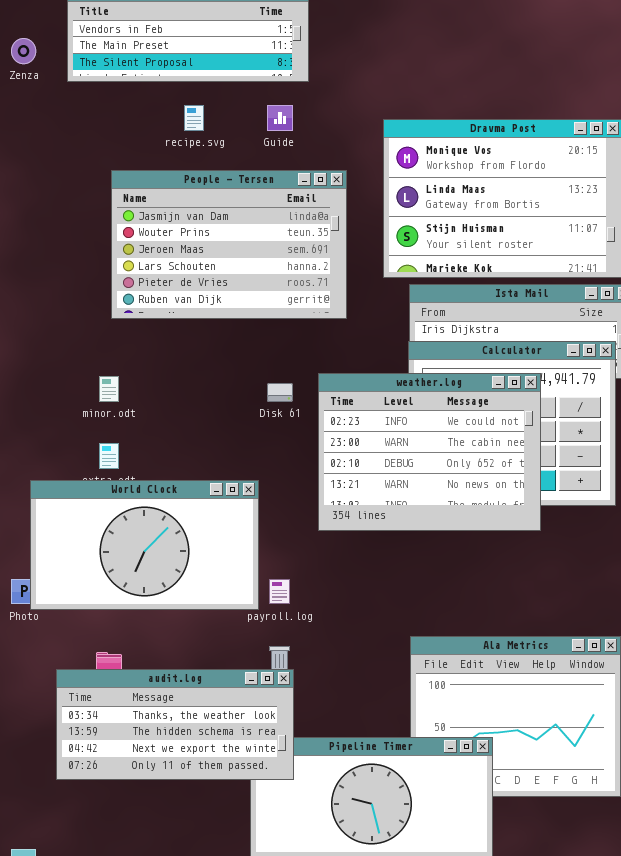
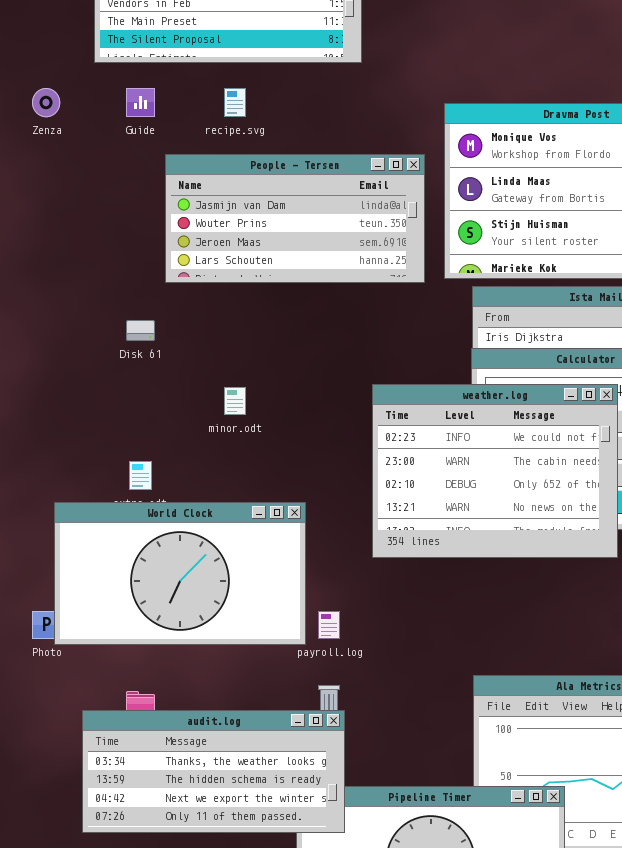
Zenza: [11,38,36,64] -> [32,88,60,117], moved
Guide: [267,105,293,131] -> [126,88,155,117], moved
People - Tersen: [111,170,347,319] -> [165,154,425,283], moved, resized
minor.odt: [99,376,119,402] -> [224,387,246,415], moved
Disk 61: [267,383,293,402] -> [126,320,155,341], moved

